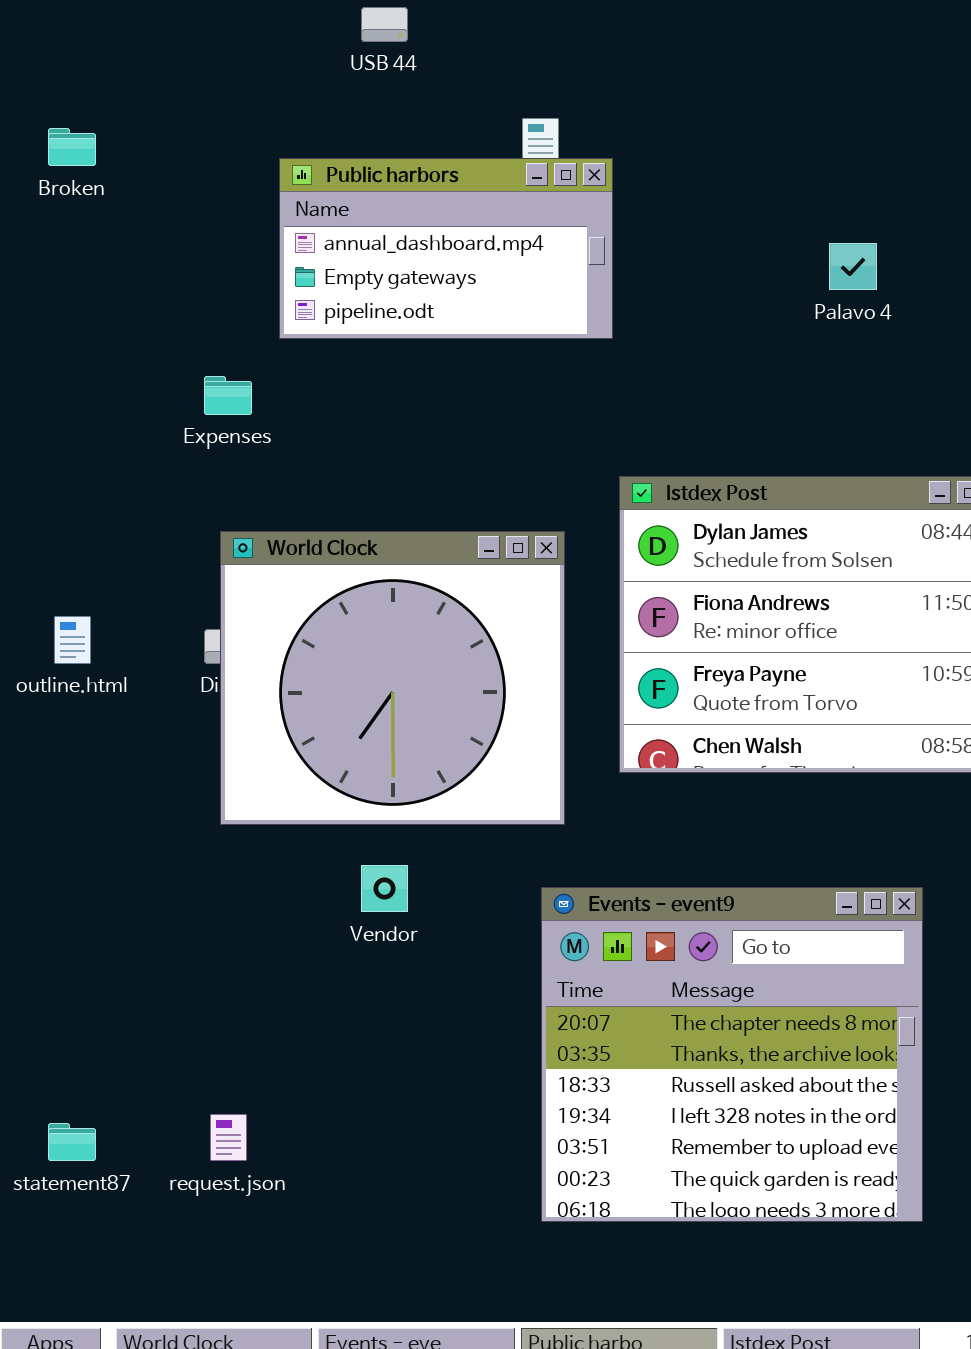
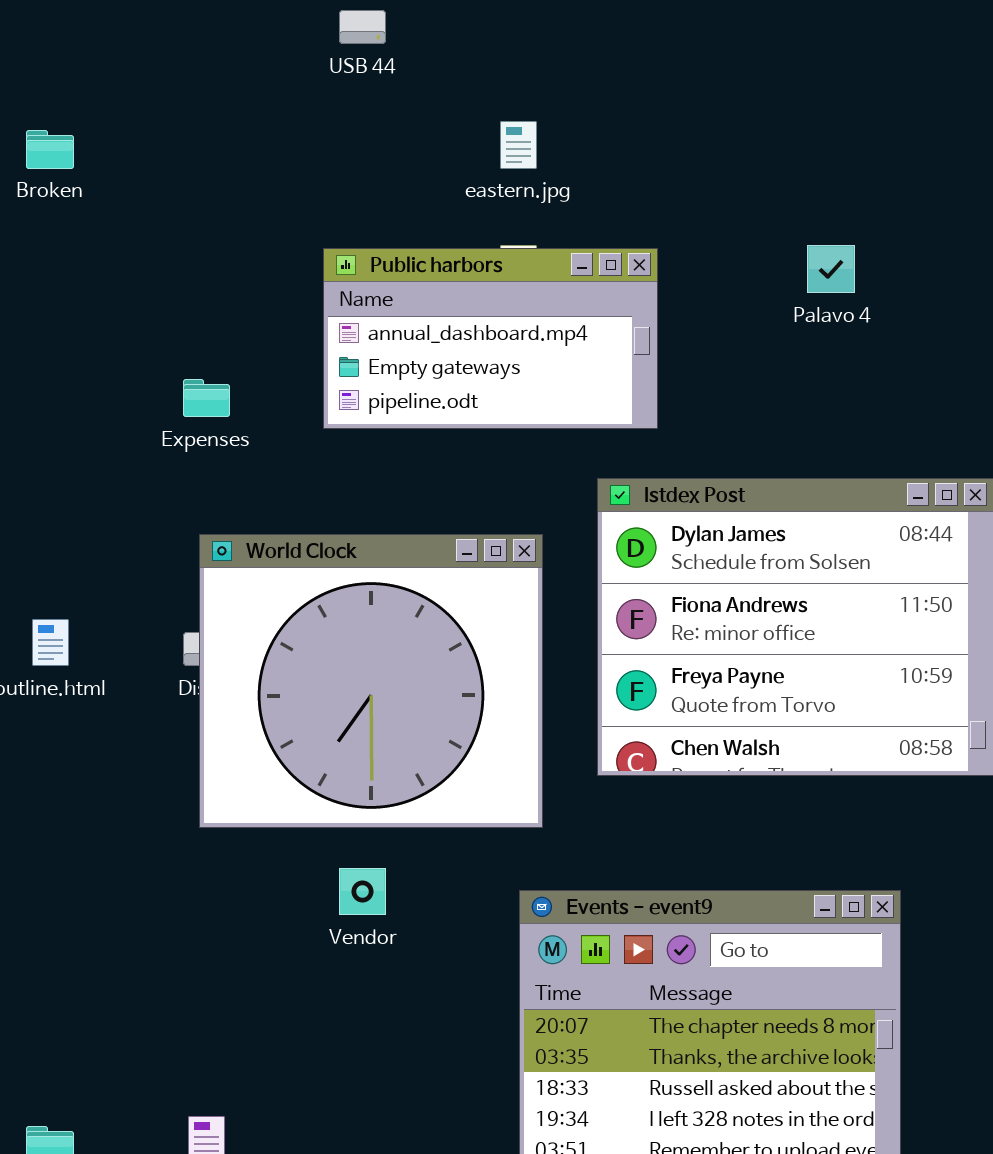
Public harbors: [279,158,613,339] -> [323,248,658,429], moved

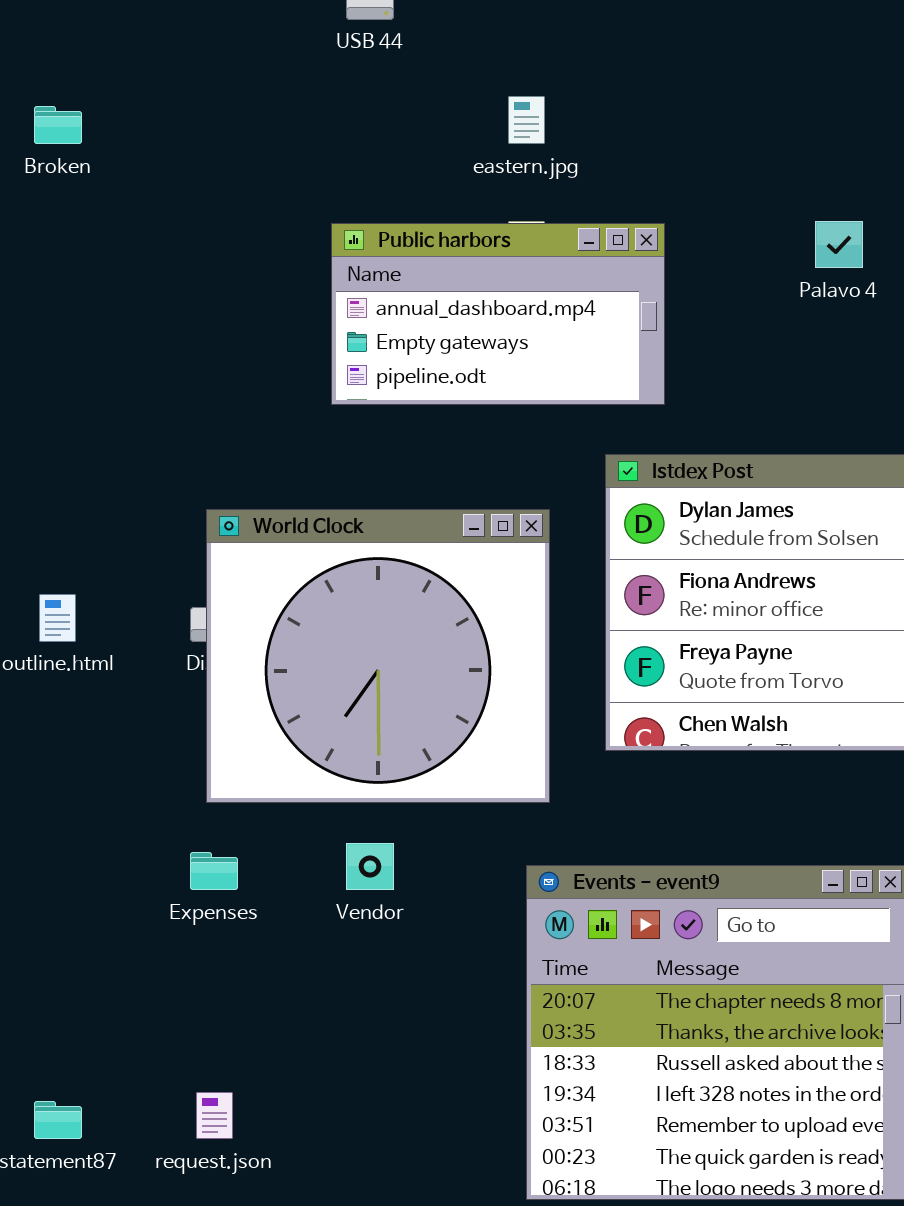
Expenses: [183,379,230,417] -> [190,852,238,890], moved

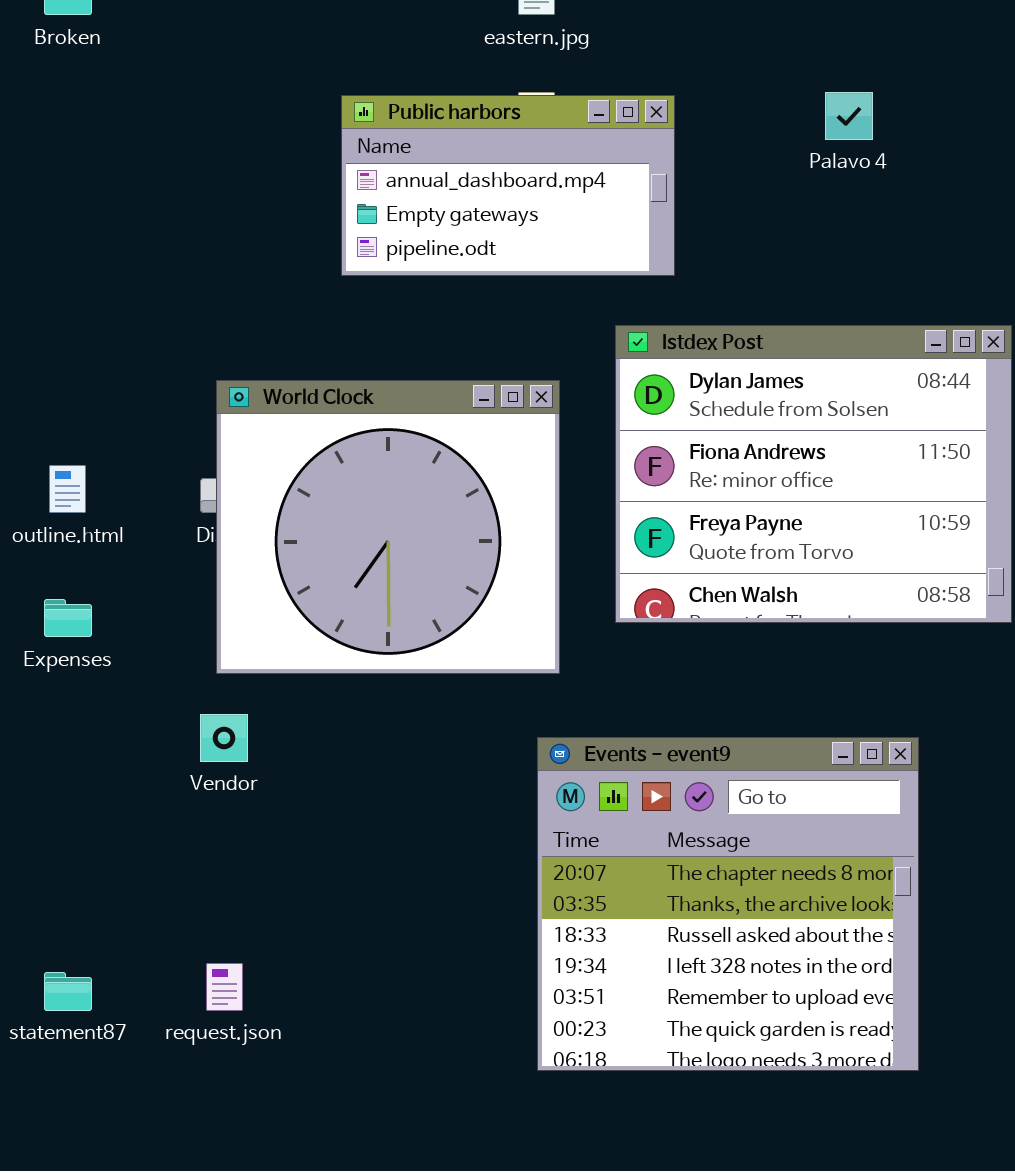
Vendor: [346,843,394,890] -> [200,714,248,762], moved
Expenses: [190,852,238,890] -> [44,599,92,637], moved

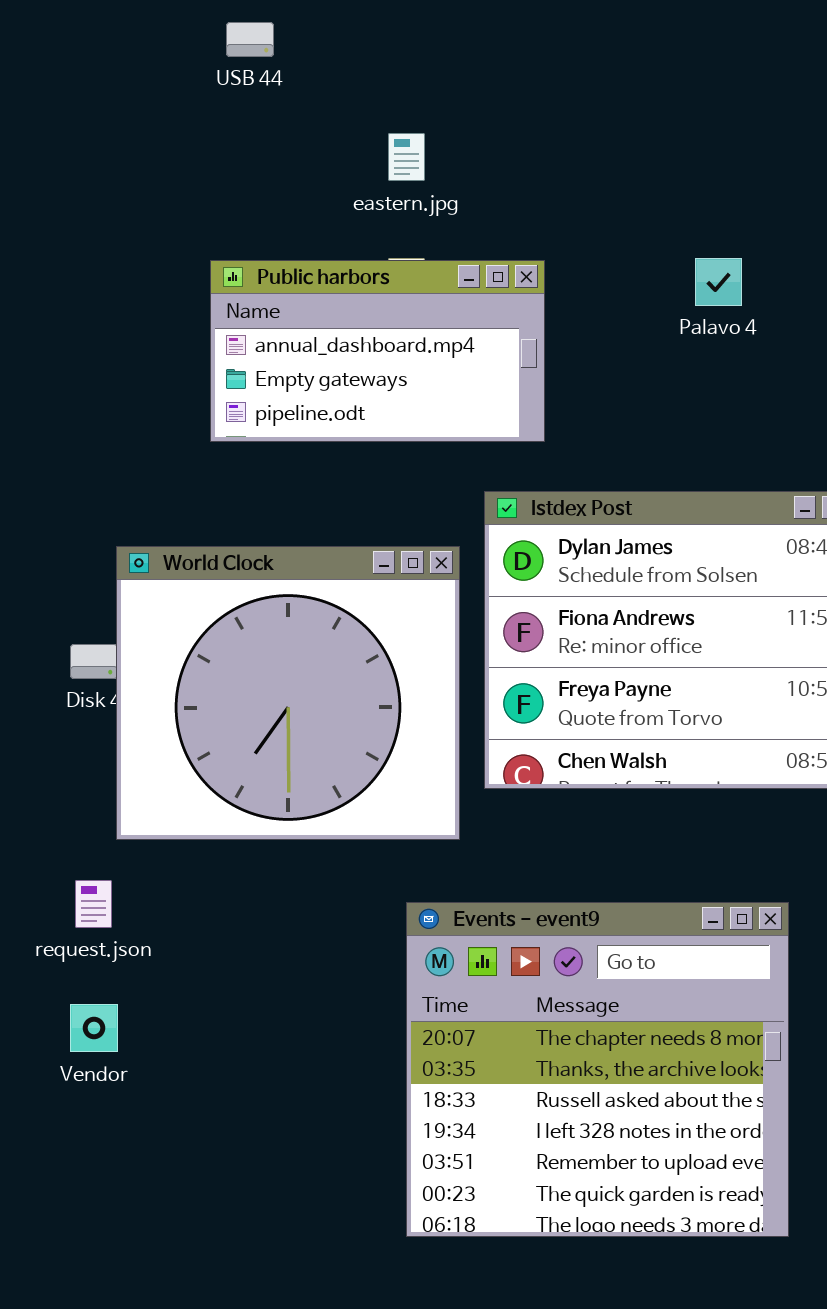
World Clock: [216,380,560,674] -> [116,546,460,840], moved
Vendor: [200,714,248,762] -> [70,1004,118,1052], moved
request.json: [206,963,243,1011] -> [75,880,112,928], moved

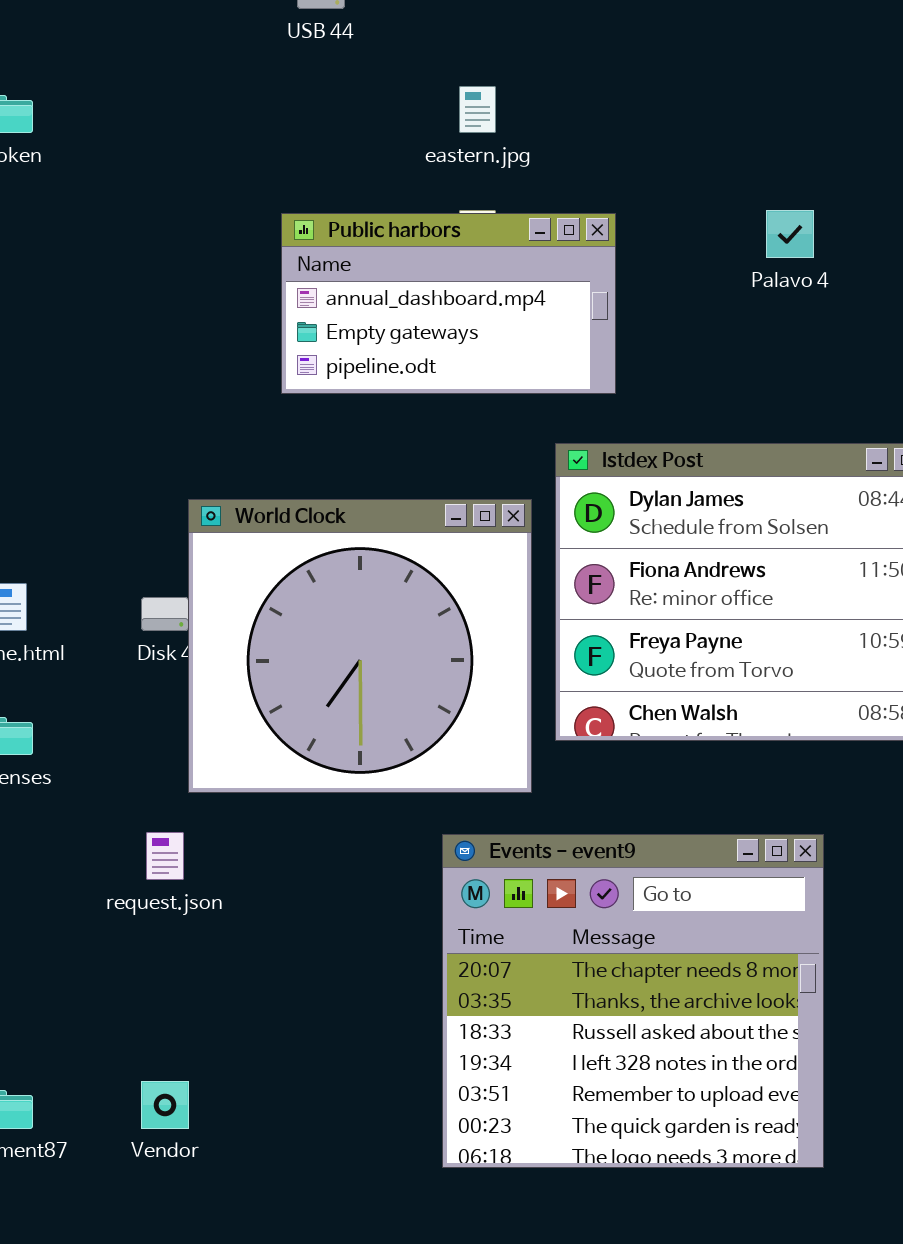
Events - event9: [406,902,789,1237] -> [442,834,824,1168], moved
Vendor: [70,1004,118,1052] -> [141,1081,189,1129], moved

